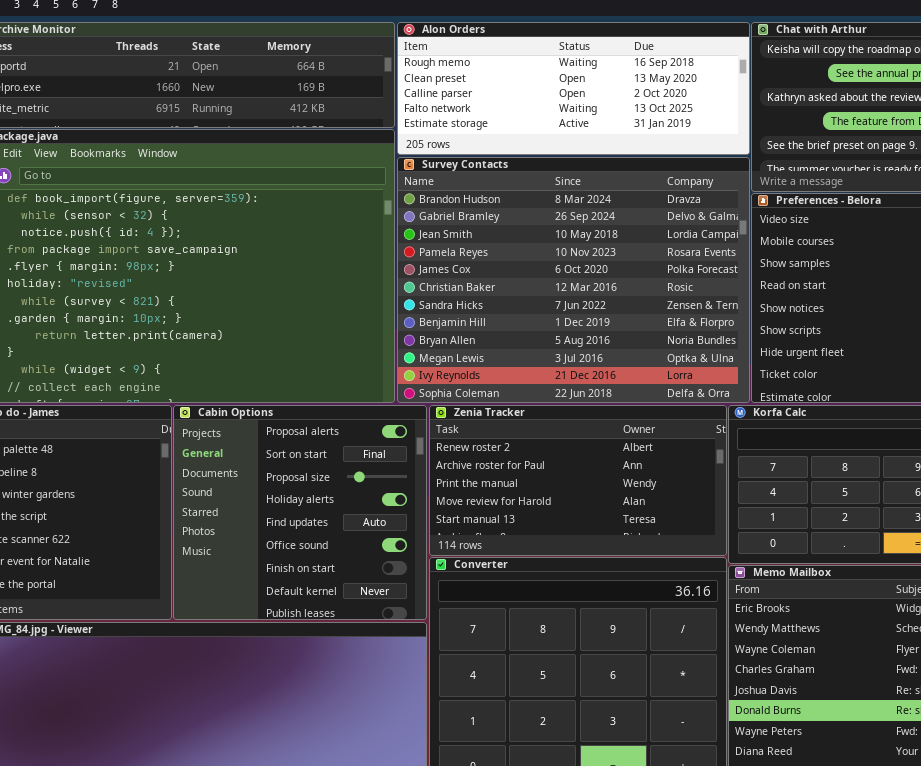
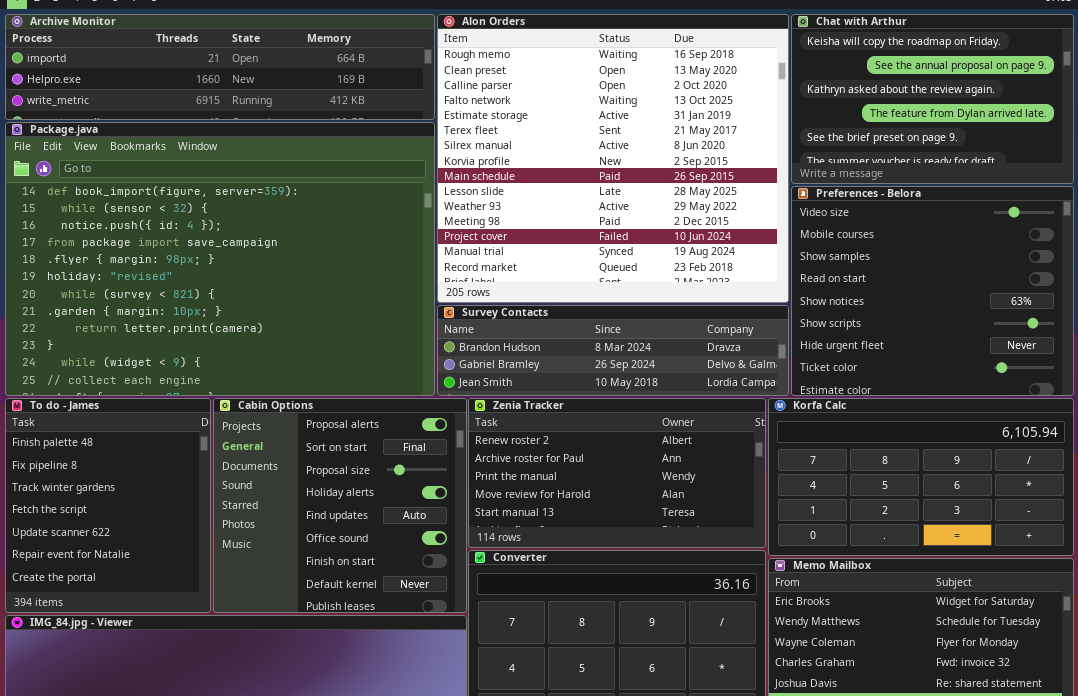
Alon Orders: [397,22,750,155] -> [437,14,789,303], resized
Survey Contacts: [397,157,750,403] -> [437,305,789,396], resized

